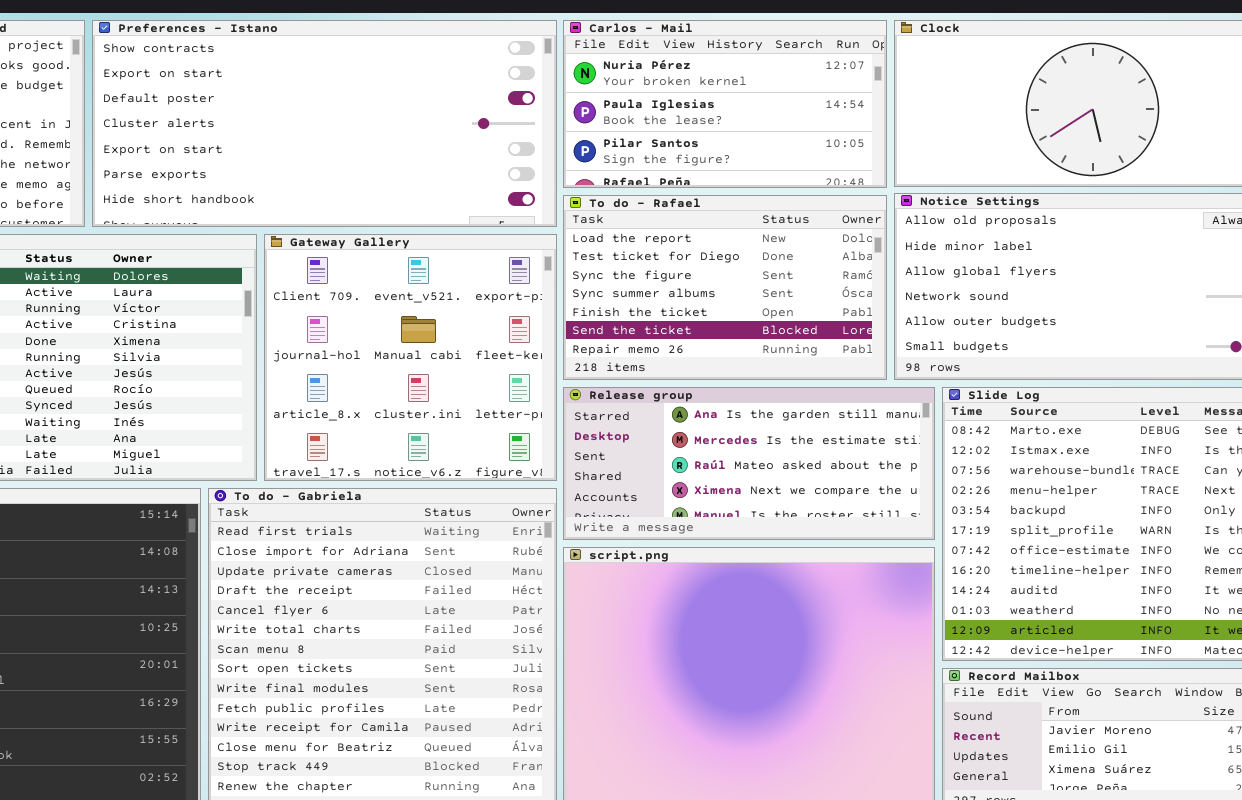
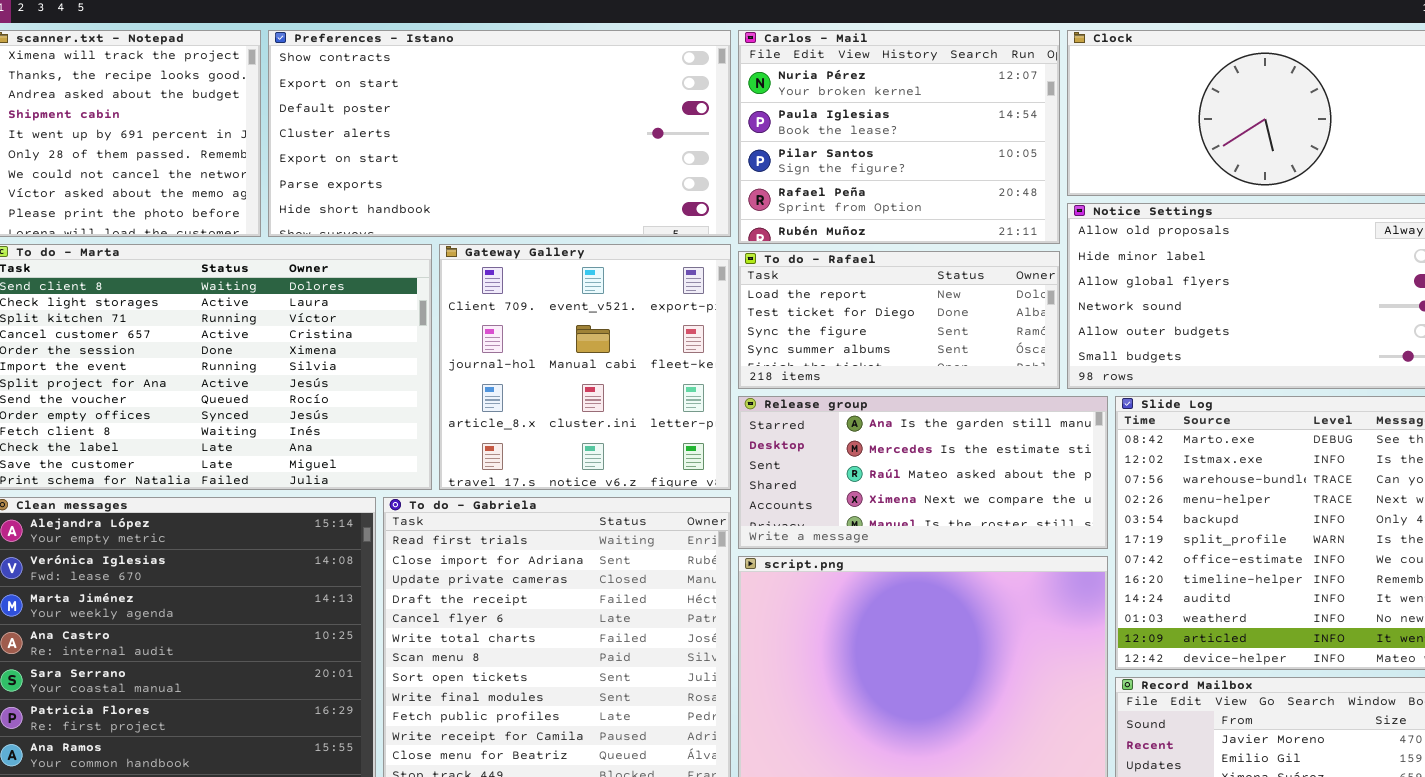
Carlos - Mail: [563,20,887,188] -> [738,30,1060,244], resized
To do - Rafael: [563,195,887,380] -> [738,251,1060,389], resized

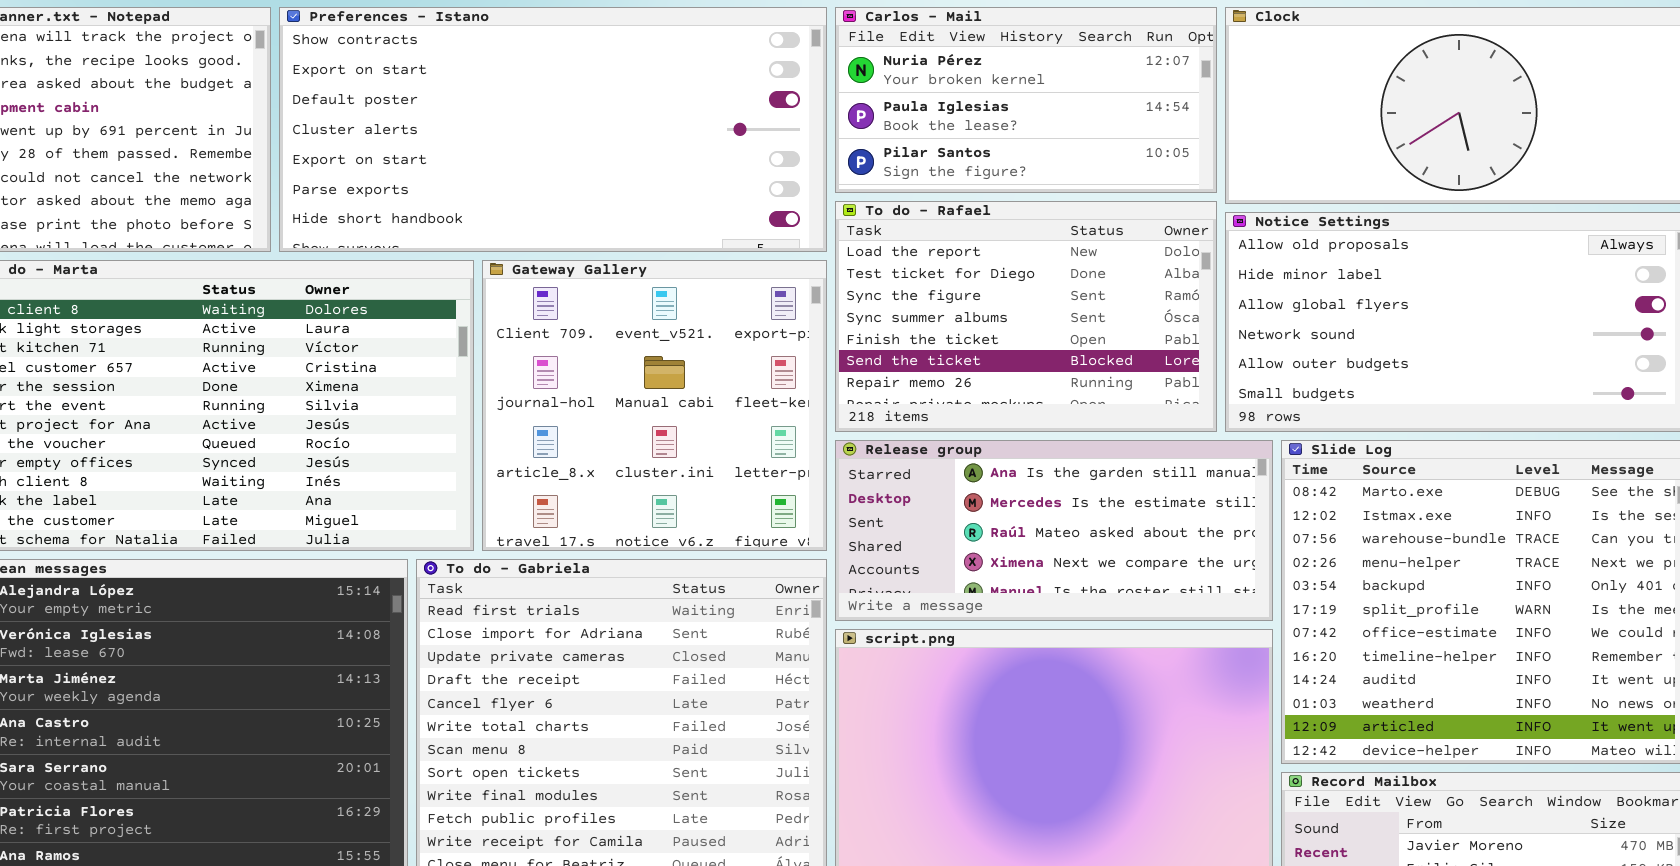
Carlos - Mail: [738,30,1060,244] -> [835,7,1217,193], resized
To do - Rafael: [738,251,1060,389] -> [835,201,1217,432], resized

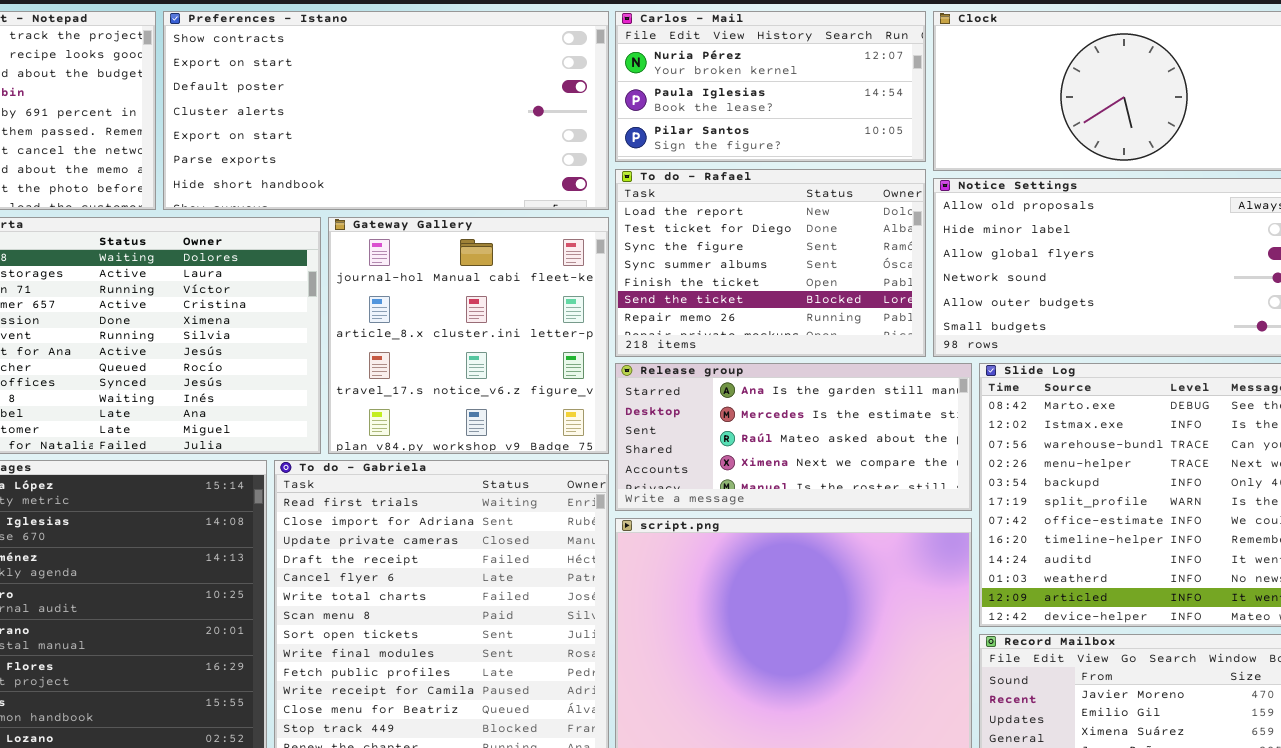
Gateway Gallery: [482,260,827,551] -> [328,217,609,454], scrolled down 1 row

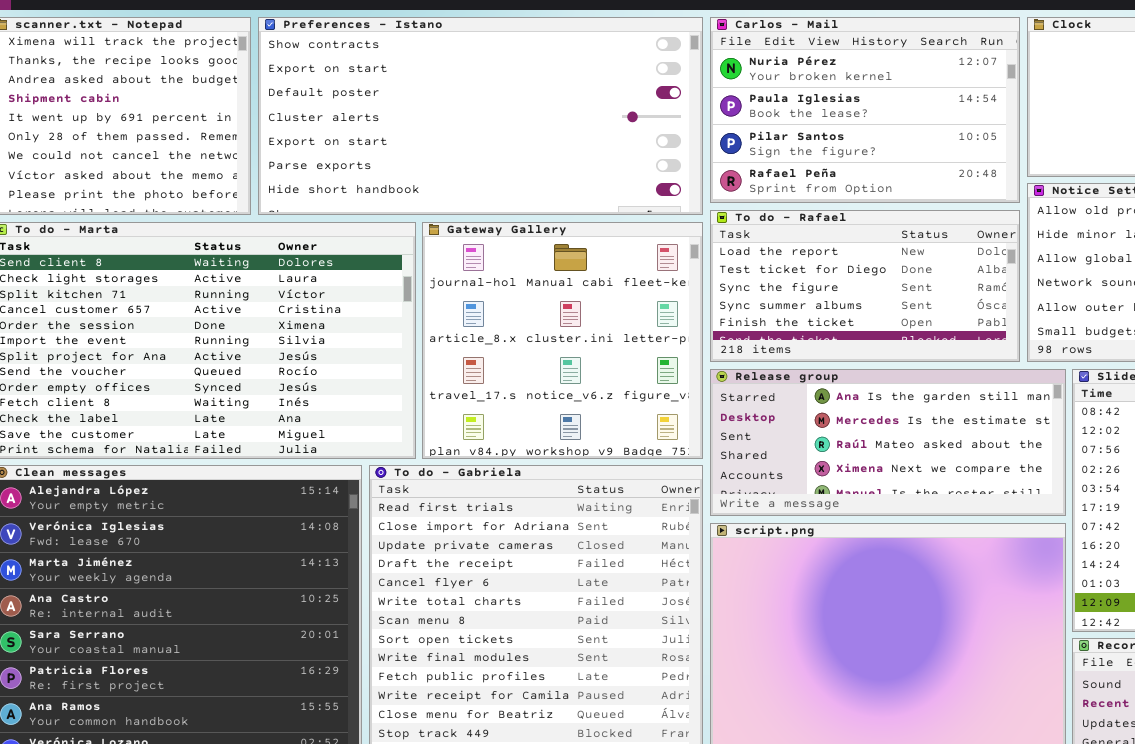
Carlos - Mail: [615,11,926,162] -> [710,17,1020,203], resized
To do - Rafael: [615,169,926,357] -> [710,210,1020,362], resized

